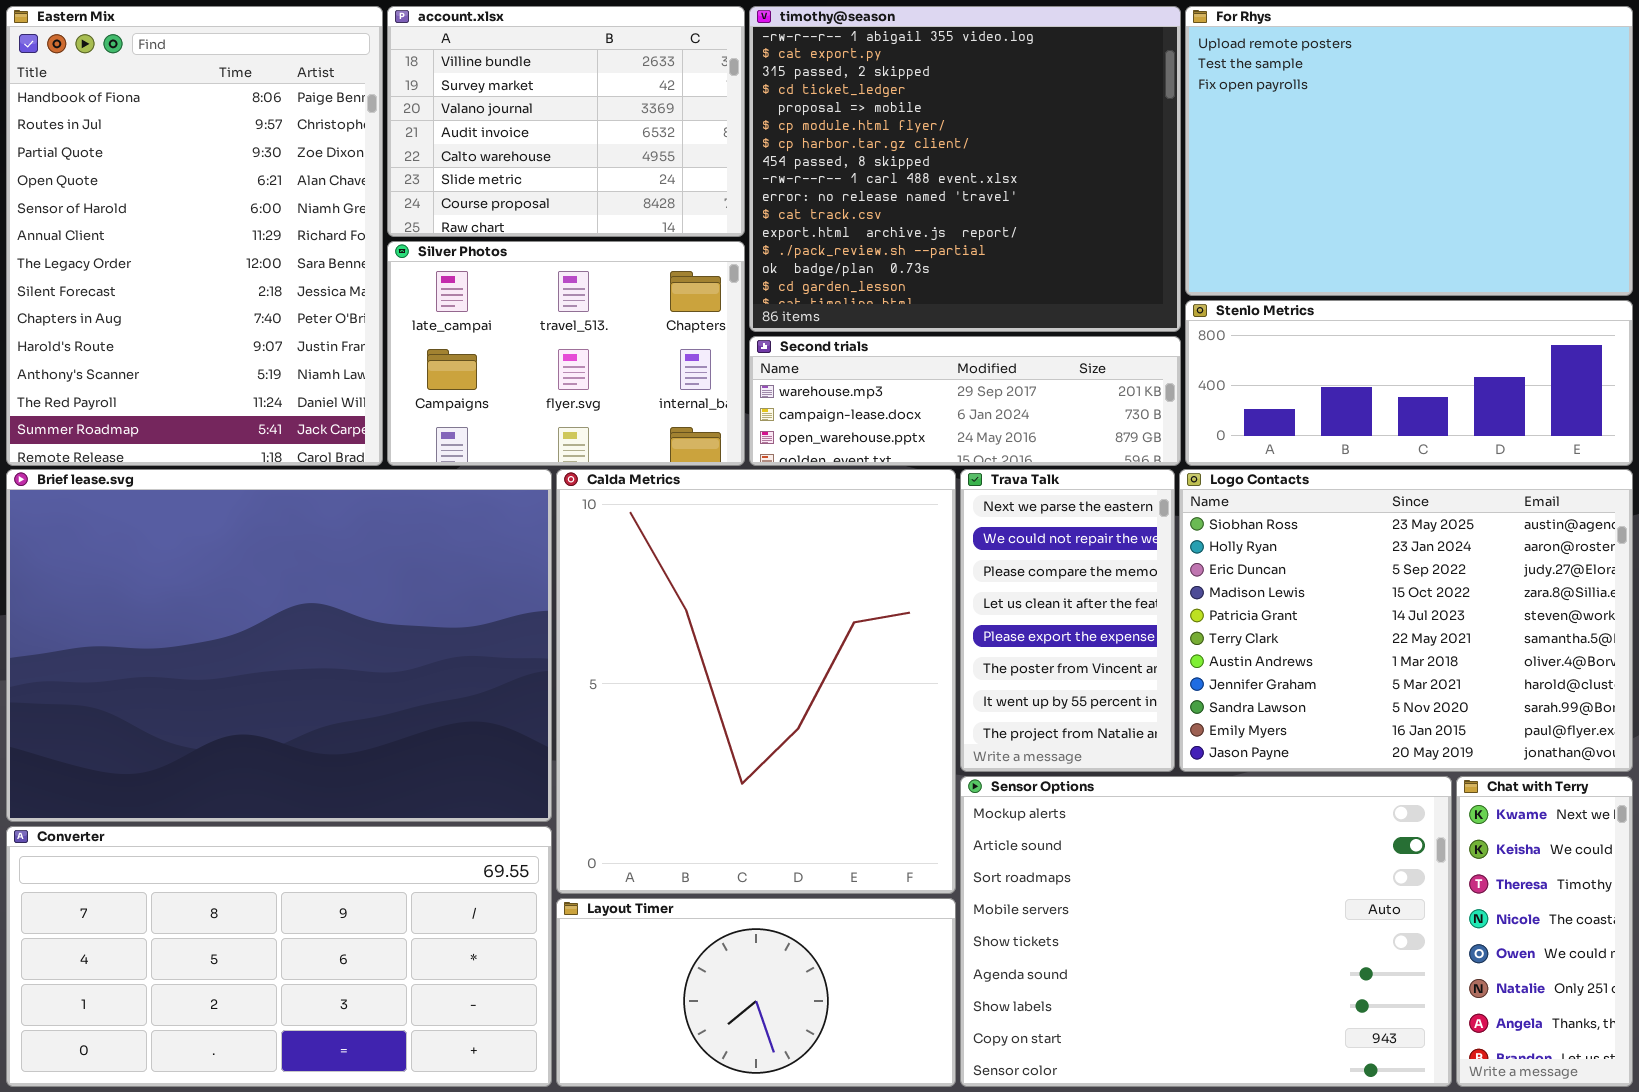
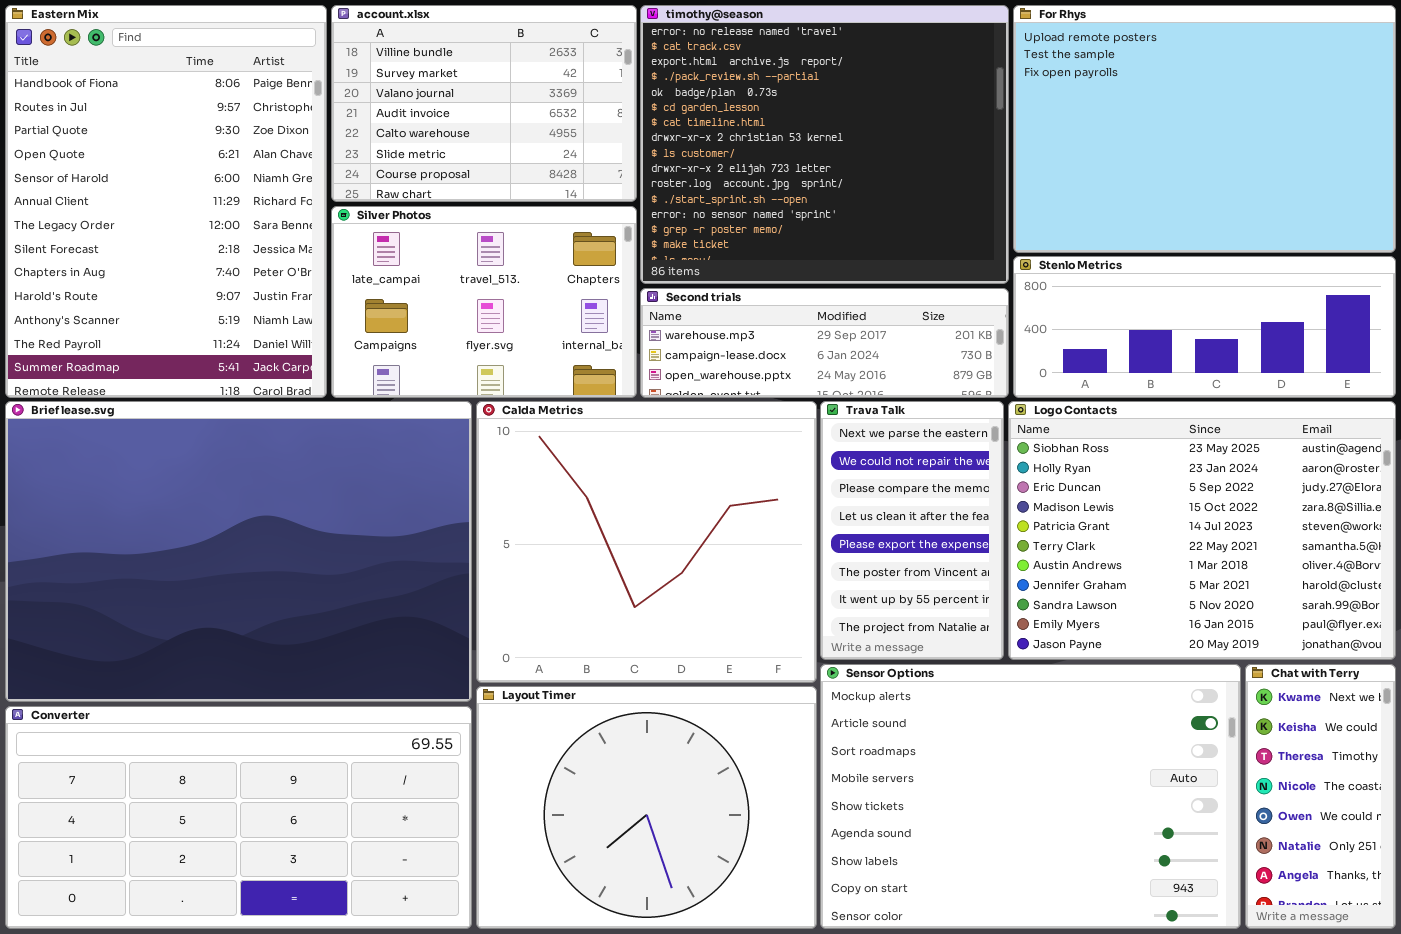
timothy@season: [749,6,1181,332] -> [640,5,1009,284], scrolled down 9 rows
Calda Metrics: [556,469,956,894] -> [476,401,817,683], resized
Layout Timer: [556,898,956,1087] -> [476,686,817,929], resized

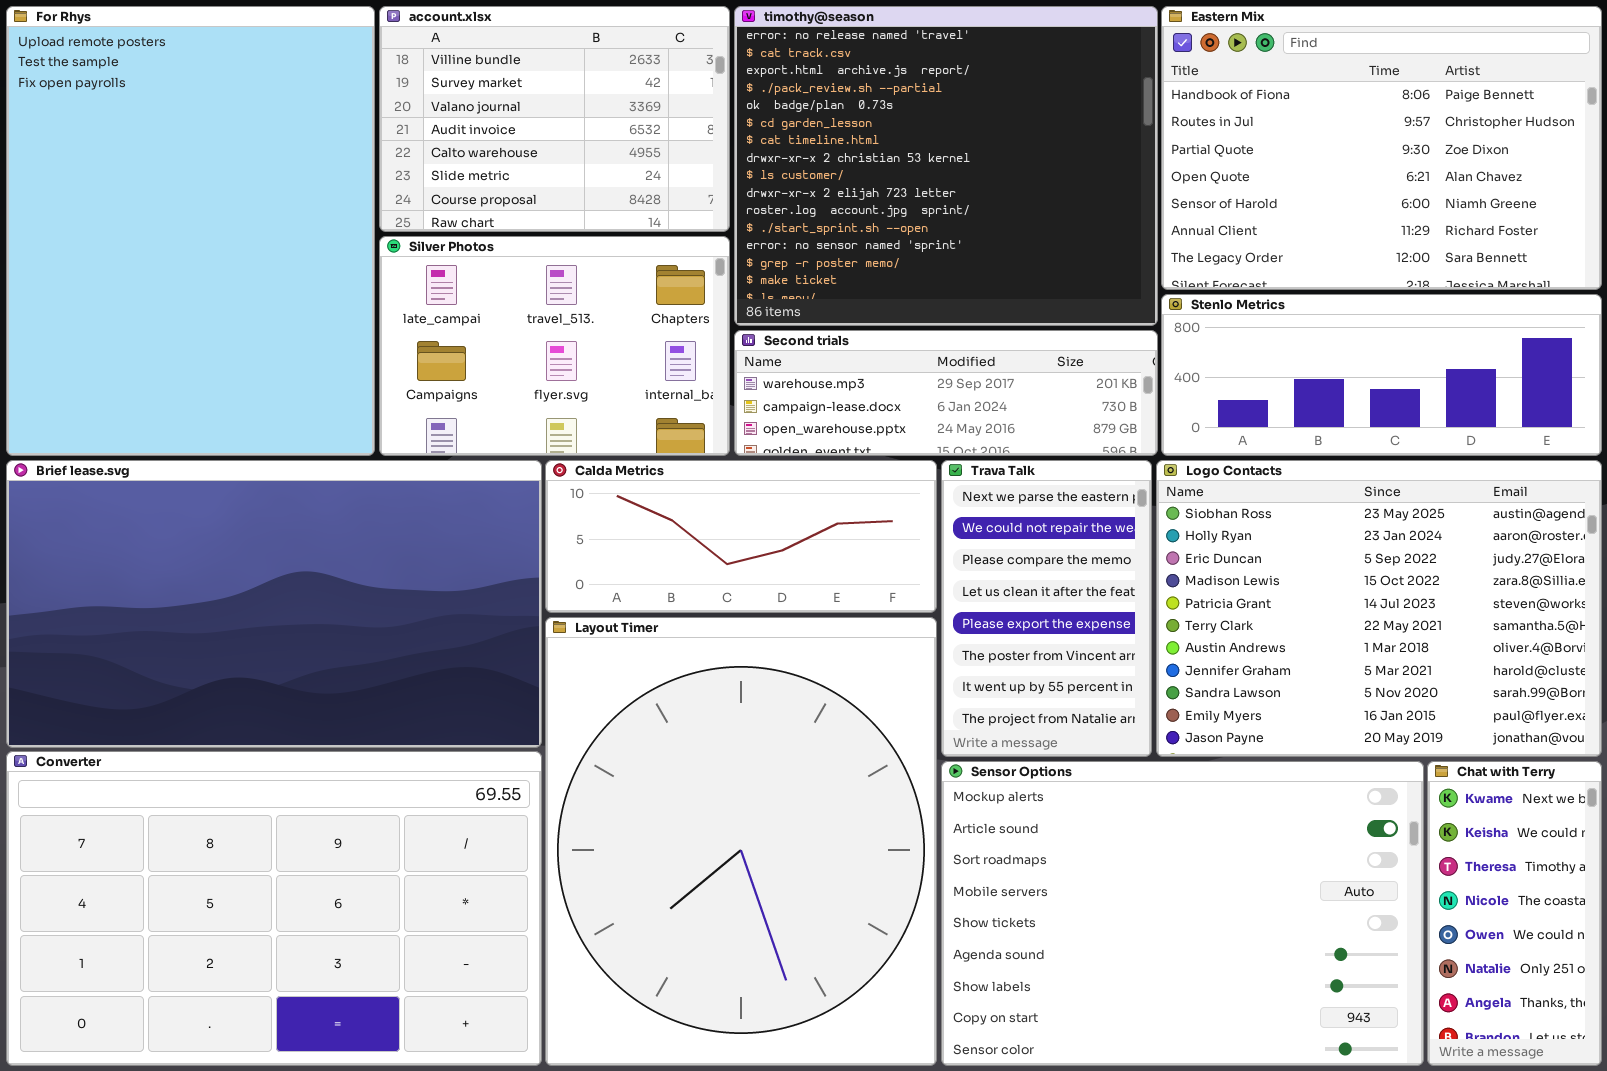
Eastern Mix: [5,5,327,398] -> [1161,6,1602,290], moved, resized
For Rhys: [1013,5,1396,253] -> [6,6,375,456], moved, resized
Brief lease.svg: [5,401,472,702] -> [6,460,542,748], resized
Calda Metrics: [476,401,817,683] -> [545,460,937,613], resized
Layout Timer: [476,686,817,929] -> [545,617,937,1066], resized
Converter: [5,706,472,929] -> [6,751,542,1066], resized

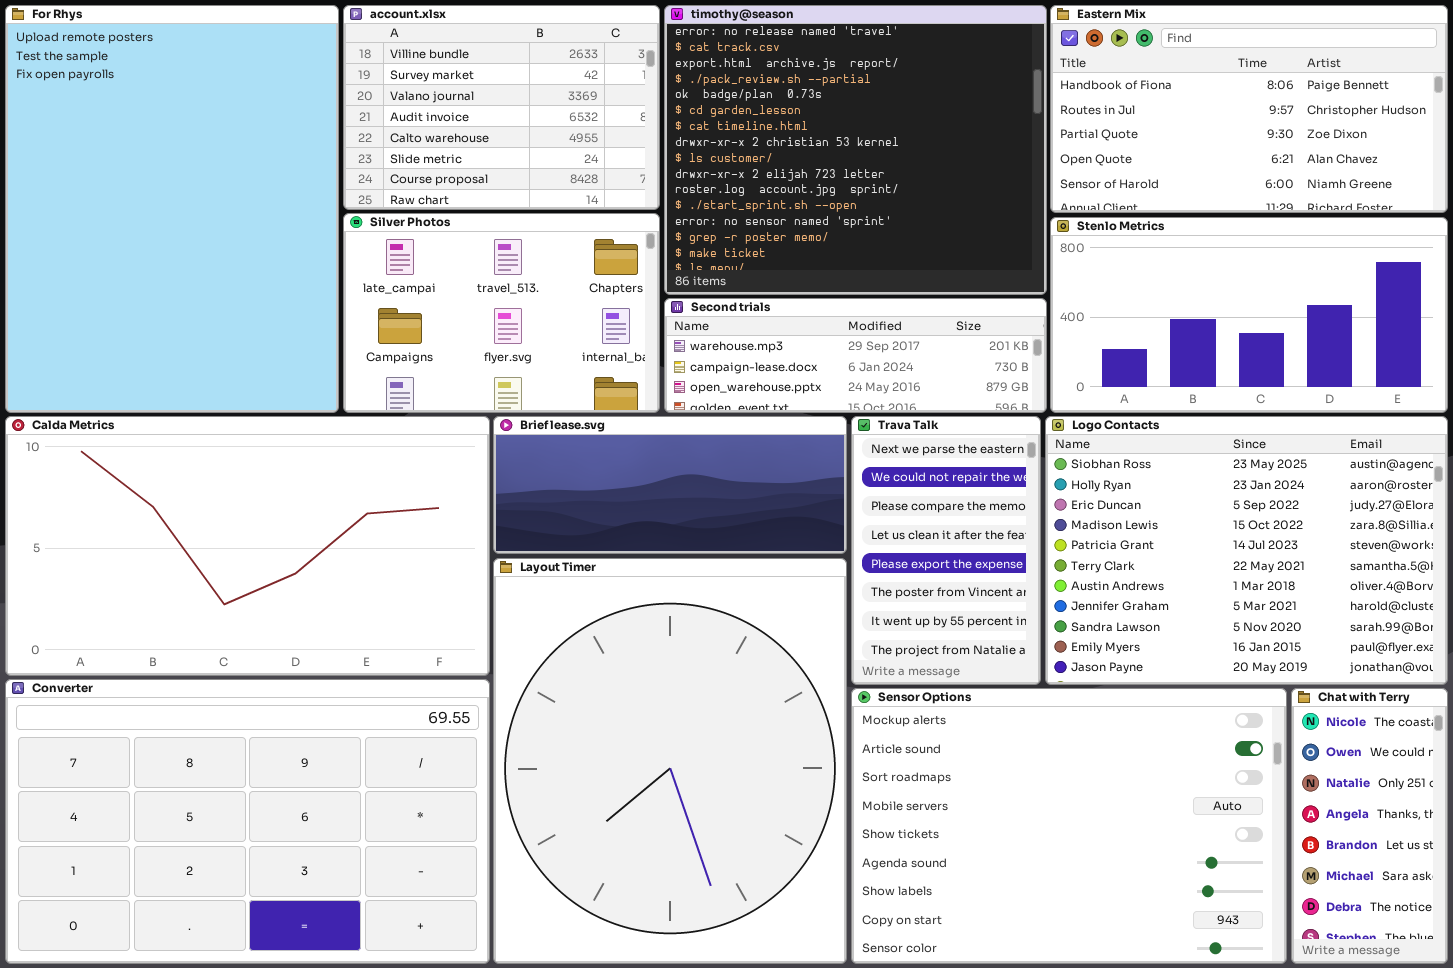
Eastern Mix: [1161,6,1602,290] -> [1050,5,1448,213], resized
Stenlo Metrics: [1161,294,1602,456] -> [1050,217,1448,413], resized
Brief lease.svg: [6,460,542,748] -> [493,416,847,554], moved, resized
Calda Metrics: [545,460,937,613] -> [5,416,490,676], moved, resized
Chat with Terry: [1427,761,1602,1066] -> [1291,688,1448,964], scrolled down 3 rows

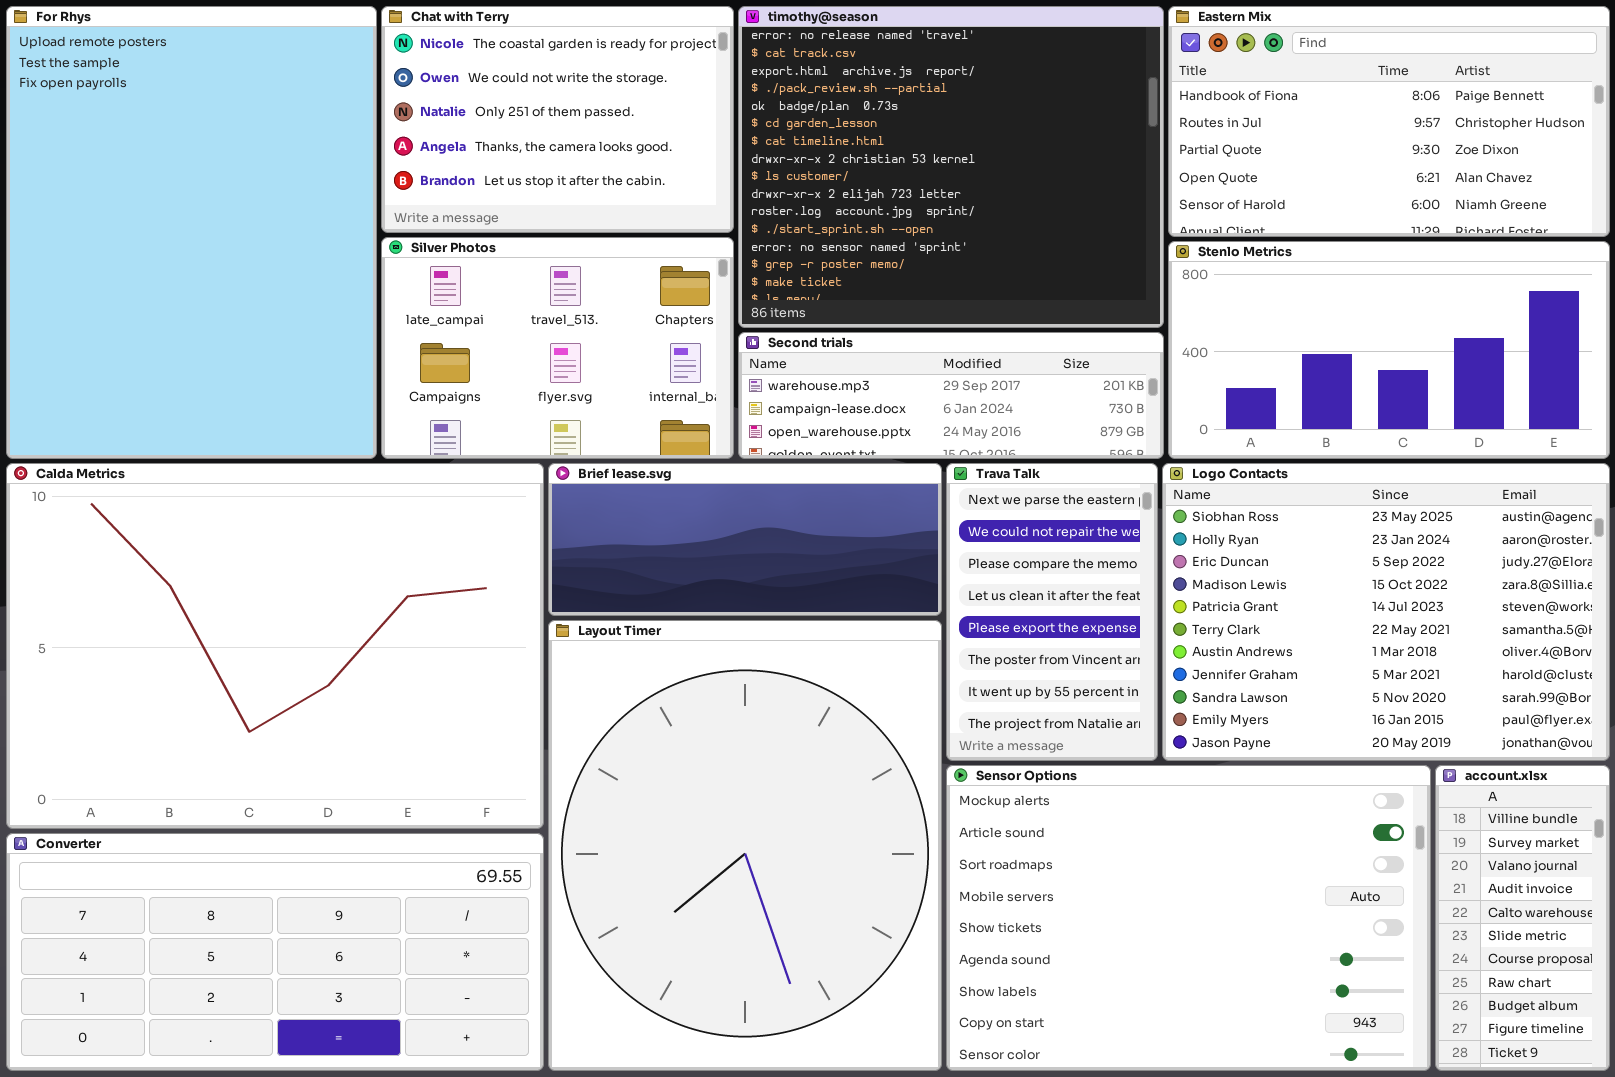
account.xlsx: [343,5,660,210] -> [1435,765,1610,1071], moved, resized
Calda Metrics: [5,416,490,676] -> [6,463,544,829], resized
Converter: [5,679,490,964] -> [6,833,544,1071], resized
Chat with Terry: [1291,688,1448,964] -> [381,6,734,233], moved, resized

